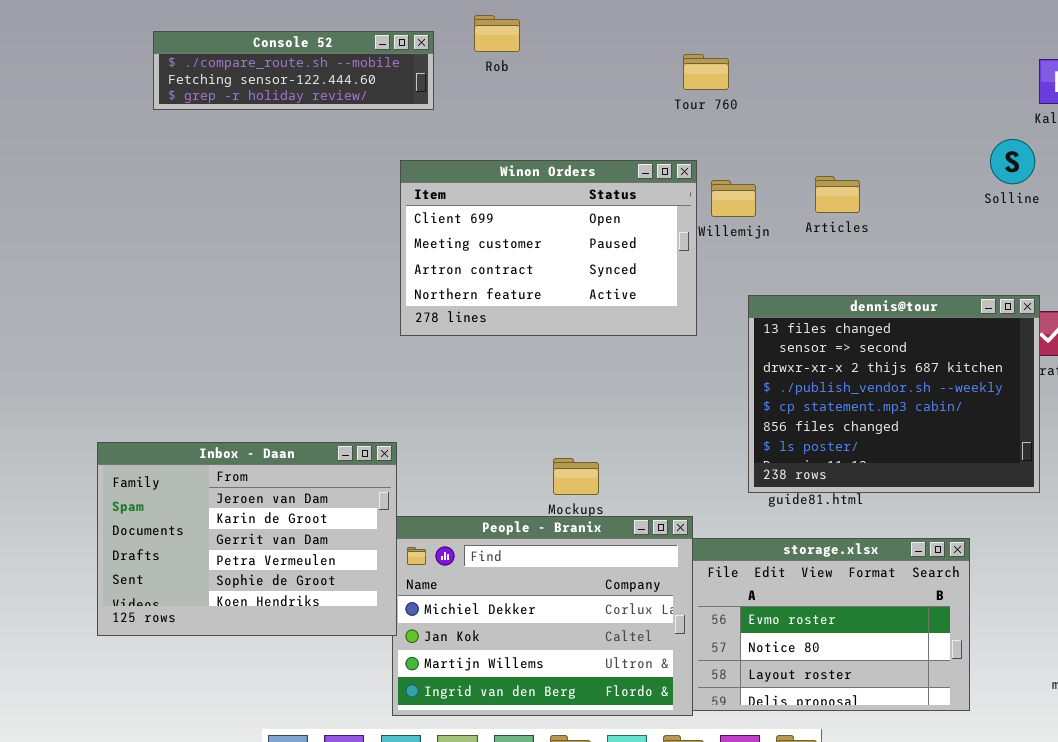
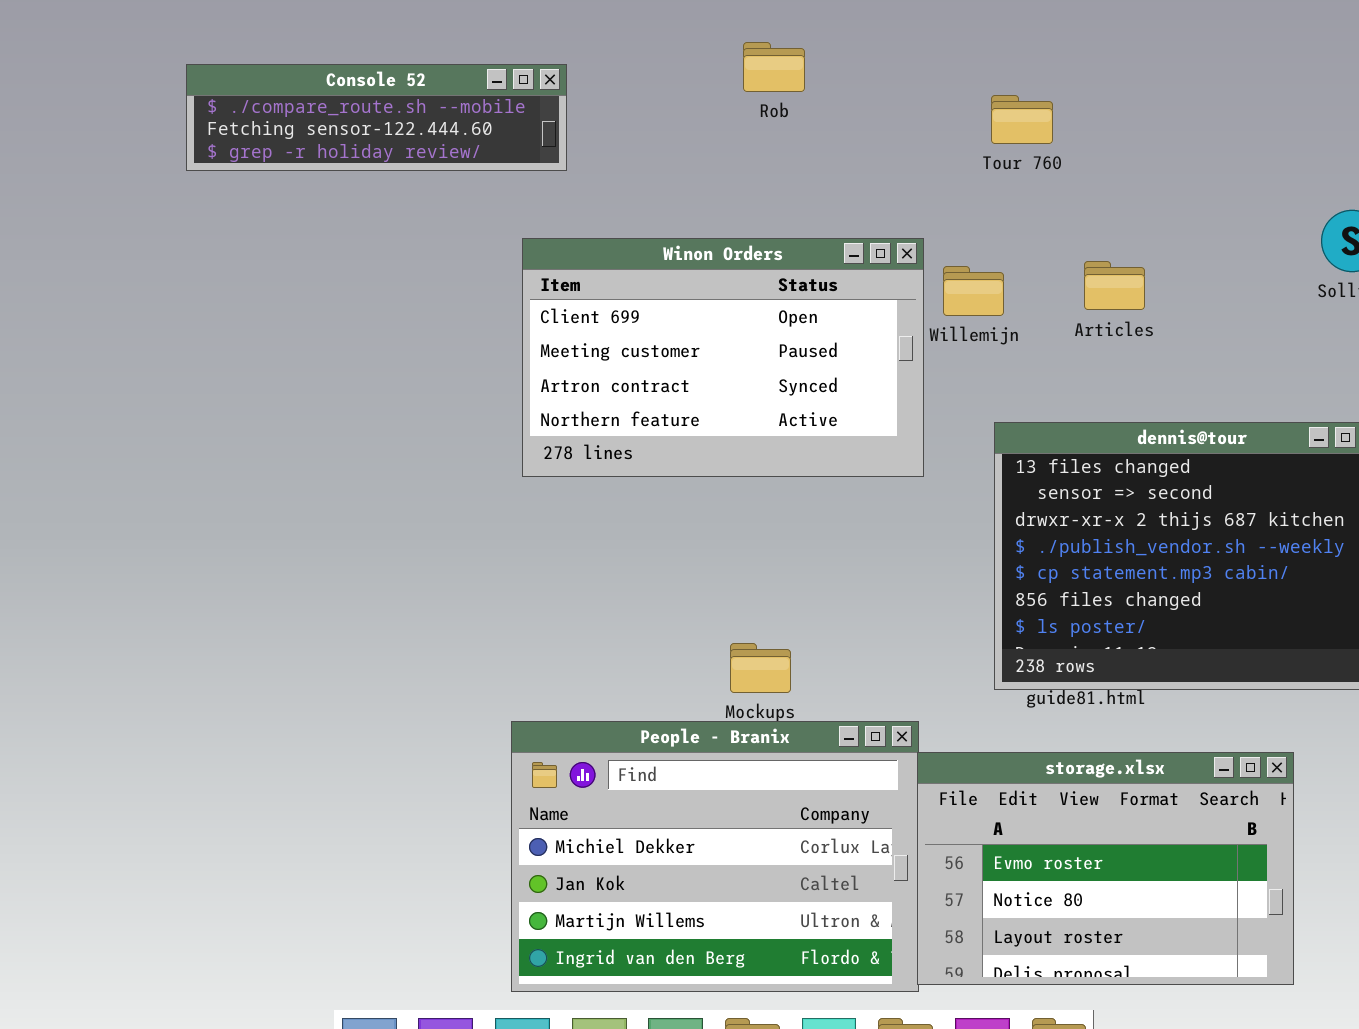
Rob: [474,15,520,52] -> [743,42,805,92], moved
Tour 760: [683,54,729,90] -> [991,95,1053,144], moved
Inbox - Daan: [97,442,397,636] -> none, closed

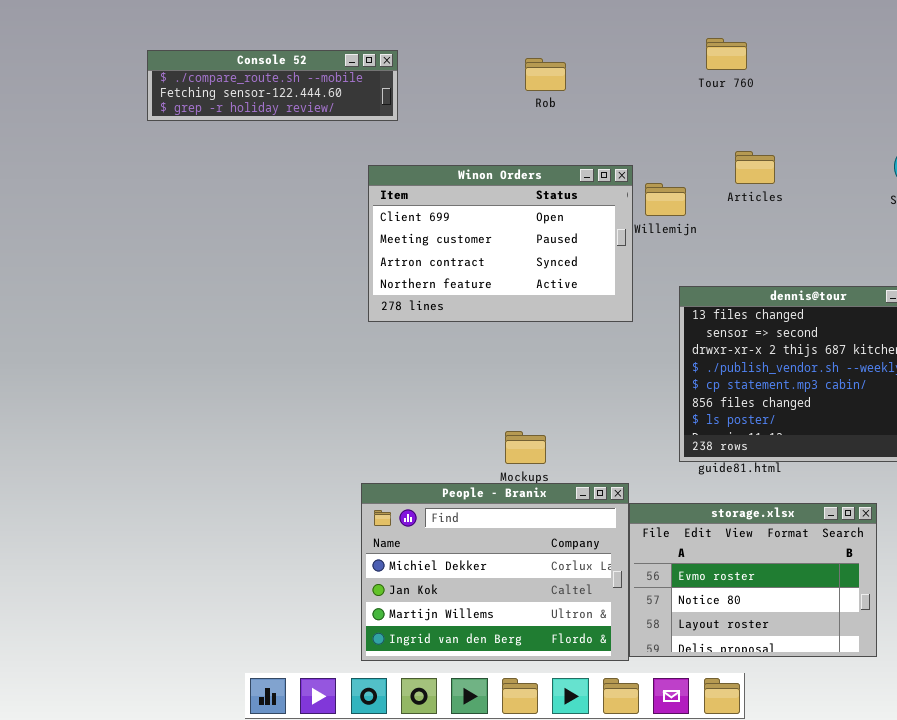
Rob: [743,42,805,92] -> [525,58,566,91], moved
Tour 760: [991,95,1053,144] -> [706,38,747,70], moved
Articles: [1084,261,1145,310] -> [735,151,775,184], moved

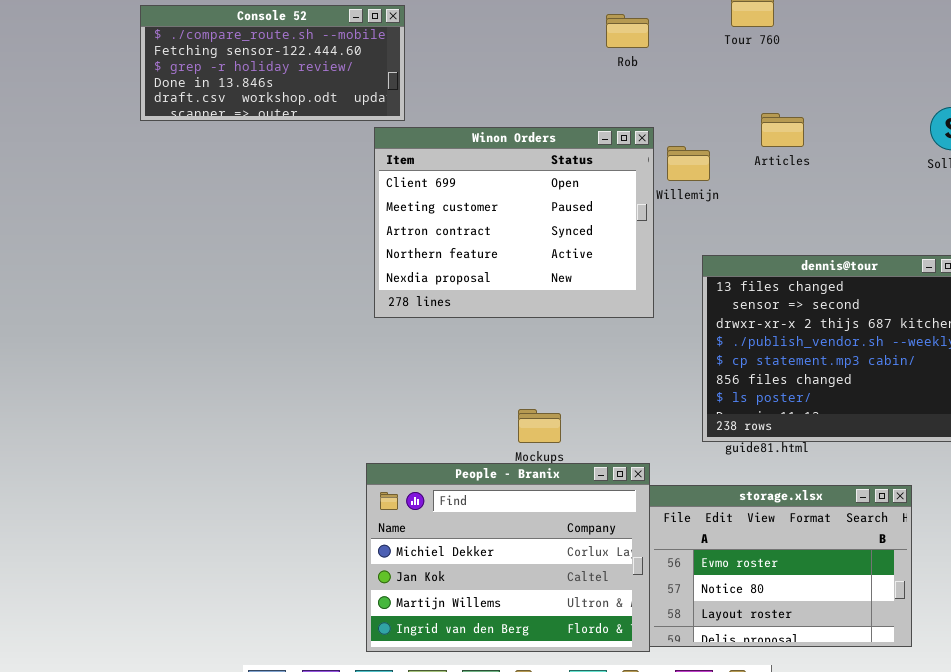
Console 52: [147,50,398,121] -> [140,5,405,121], resized
Rob: [525,58,566,91] -> [606,14,649,48], moved
Winon Orders: [368,165,633,322] -> [374,127,654,318], resized

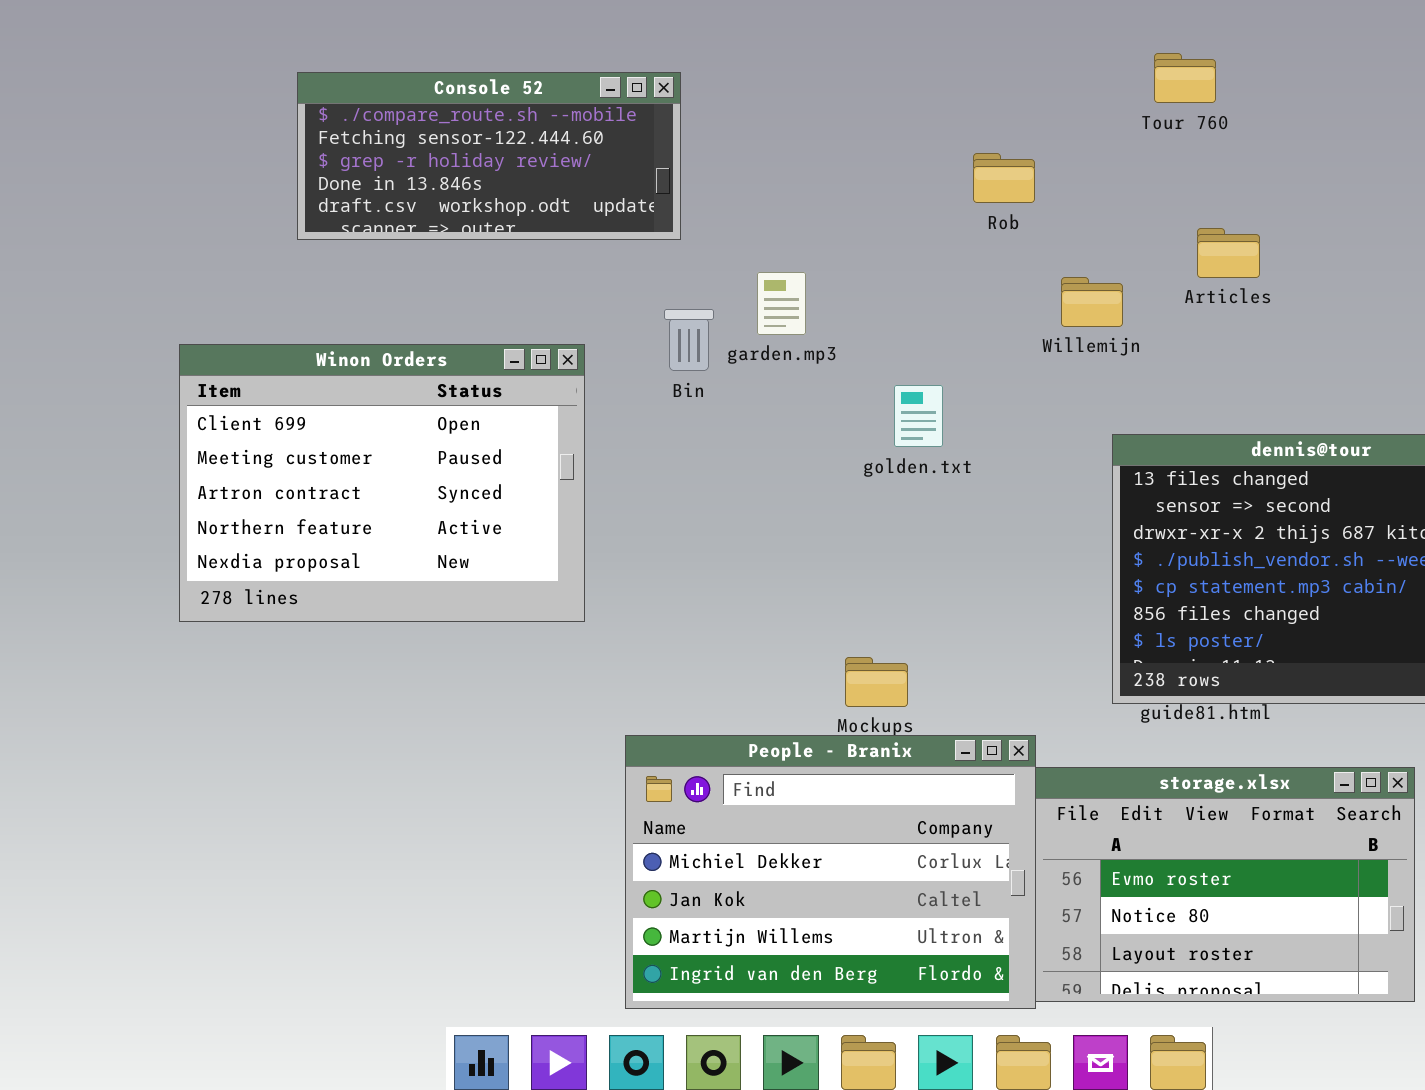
Rob: [606,14,649,48] -> [973,153,1035,203], moved
Winon Orders: [374,127,654,318] -> [179,344,585,622], moved

